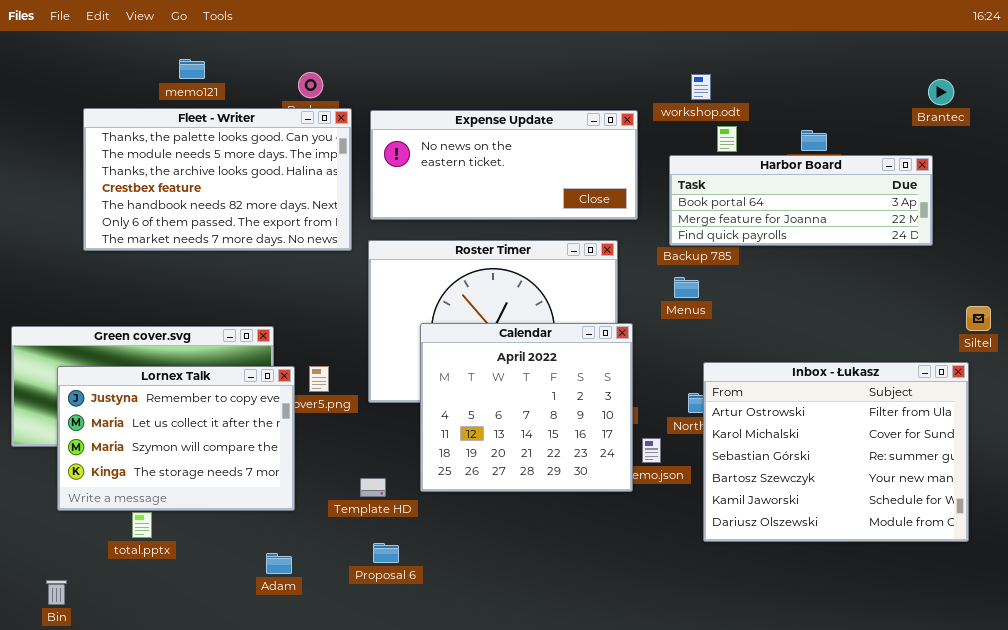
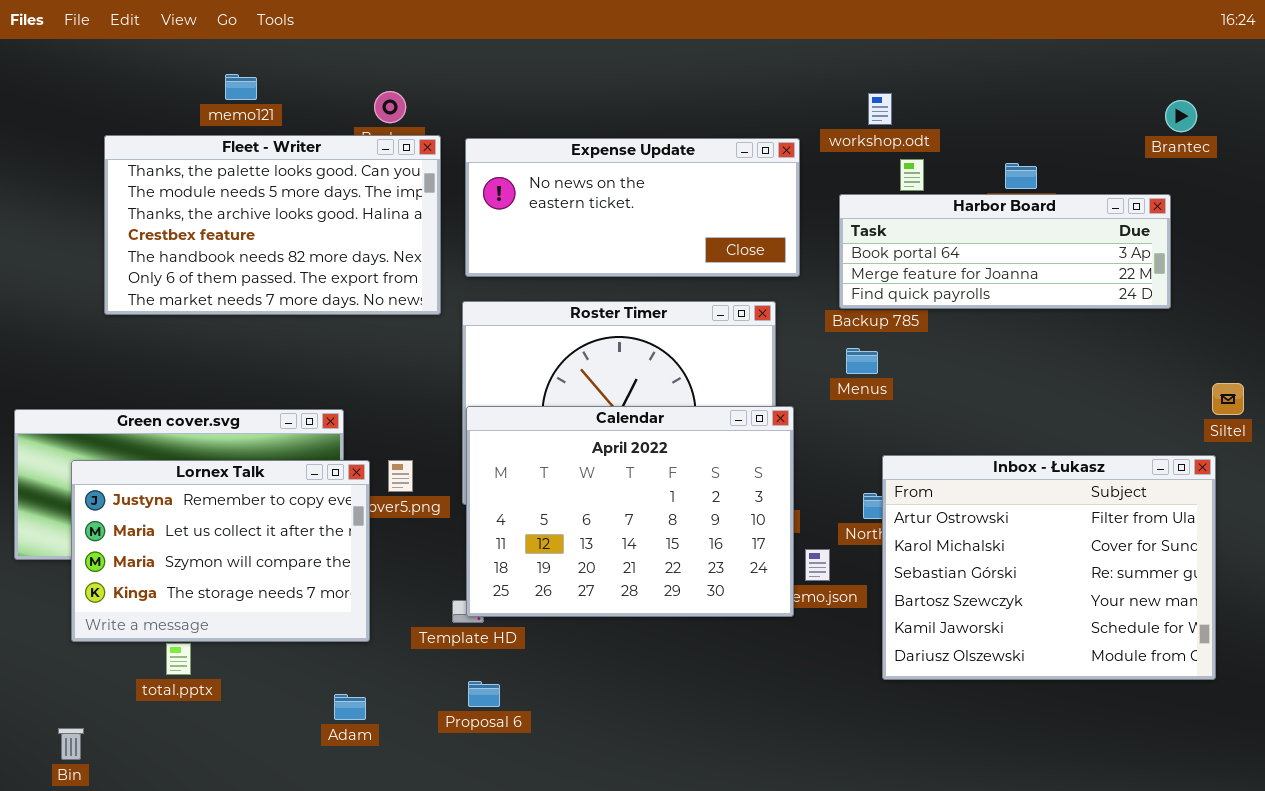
Calendar: [420,323,633,492] -> [466,406,794,617], resized

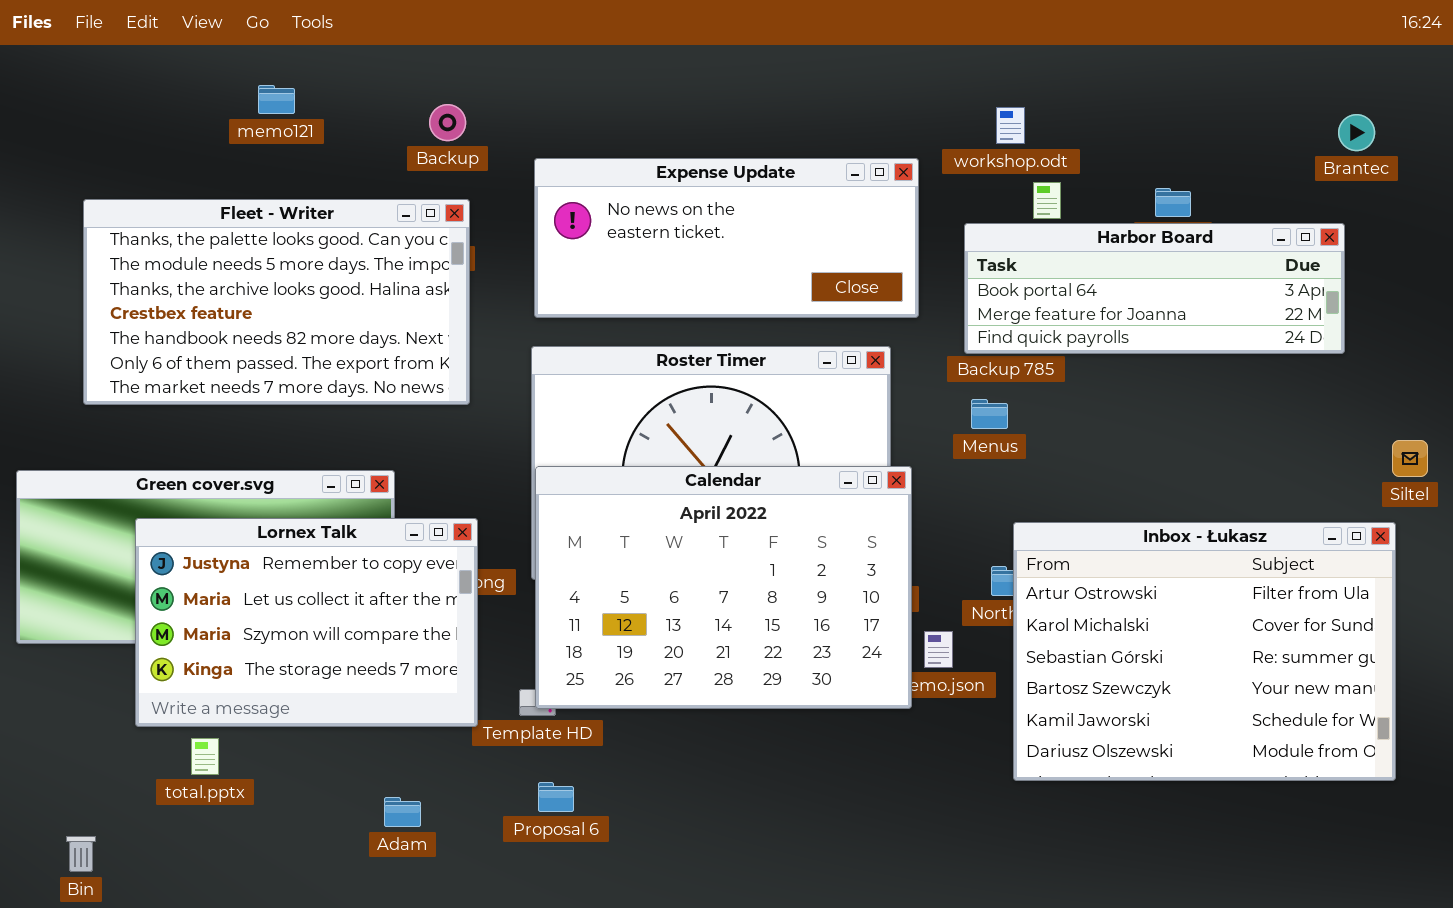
Fleet - Writer: [104,135,441,315] -> [83,199,470,405], moved
Lornex Talk: [71,460,370,642] -> [135,518,478,727], moved

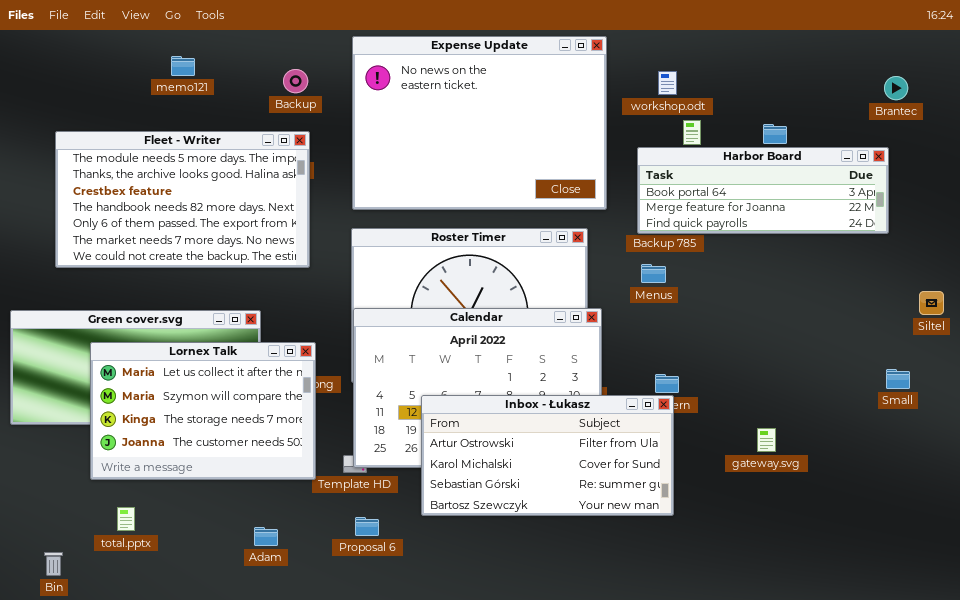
Expense Update: [534,158,919,318] -> [352,36,607,210], resized
Fleet - Writer: [83,199,470,405] -> [55,131,310,268], scrolled down 1 row
Lornex Talk: [135,518,478,727] -> [90,342,316,480], scrolled down 1 row
Inbox - Łukasz: [1013,522,1396,781] -> [421,395,674,516], moved, resized
total.pptx: [191,738,219,775] -> [117,507,135,531], moved

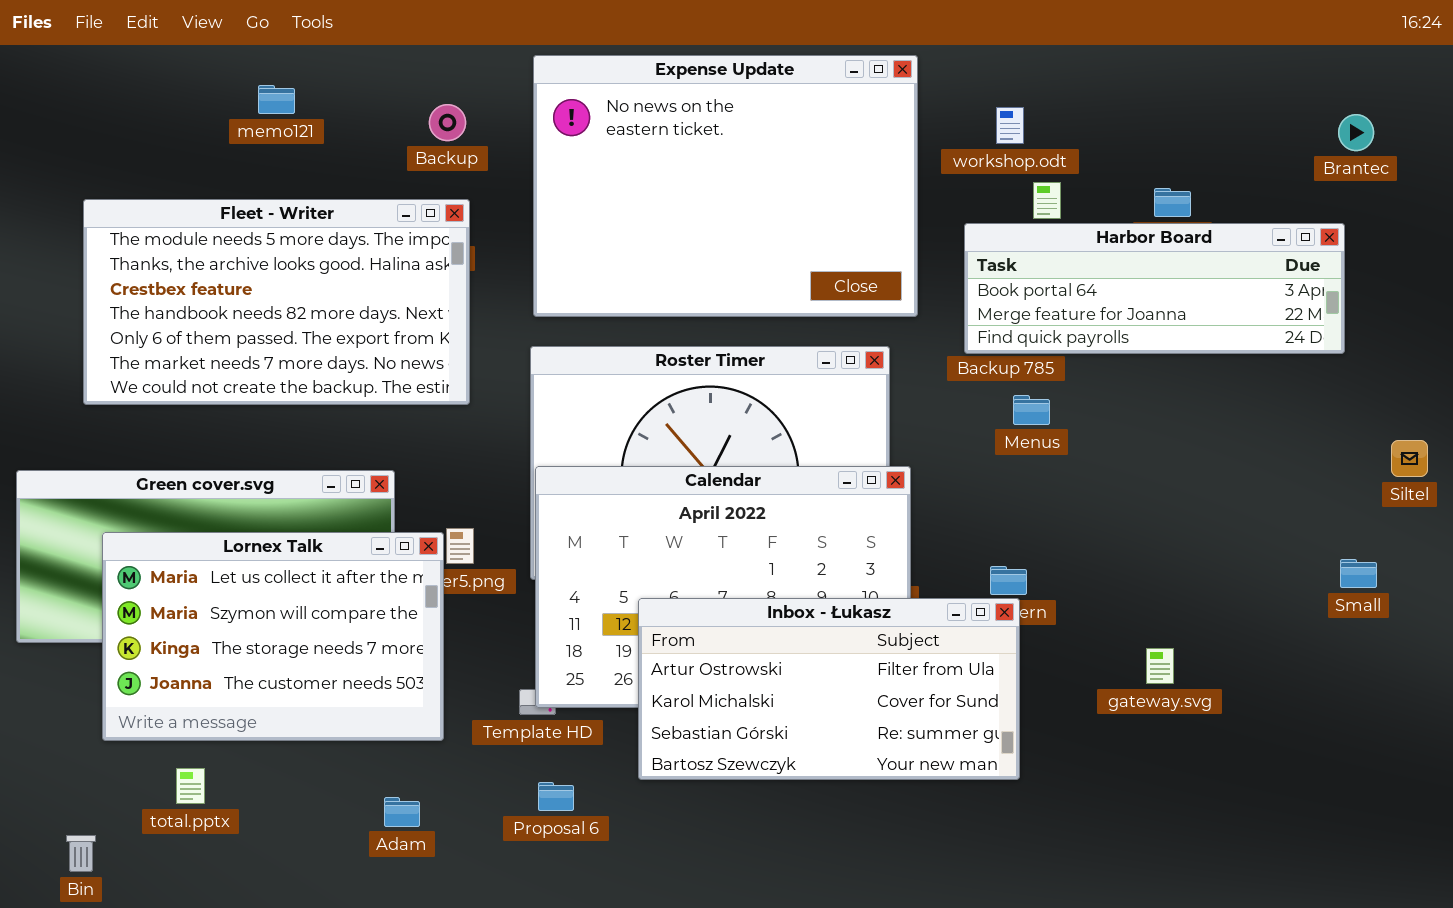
Menus: [641,264,666,283] -> [1013,395,1050,425], moved
Lornex Talk: [90,342,316,480] -> [102,532,444,741], moved

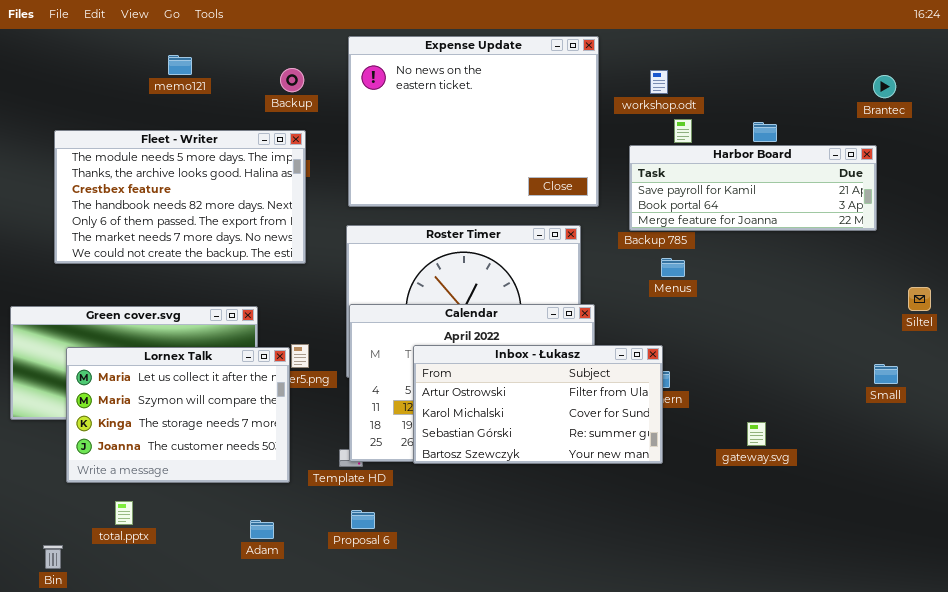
Harbor Board: [964,223,1345,354] -> [629,145,877,231], scrolled up 1 row
Inbox - Łukasz: [638,598,1020,780] -> [413,345,663,464], moved

